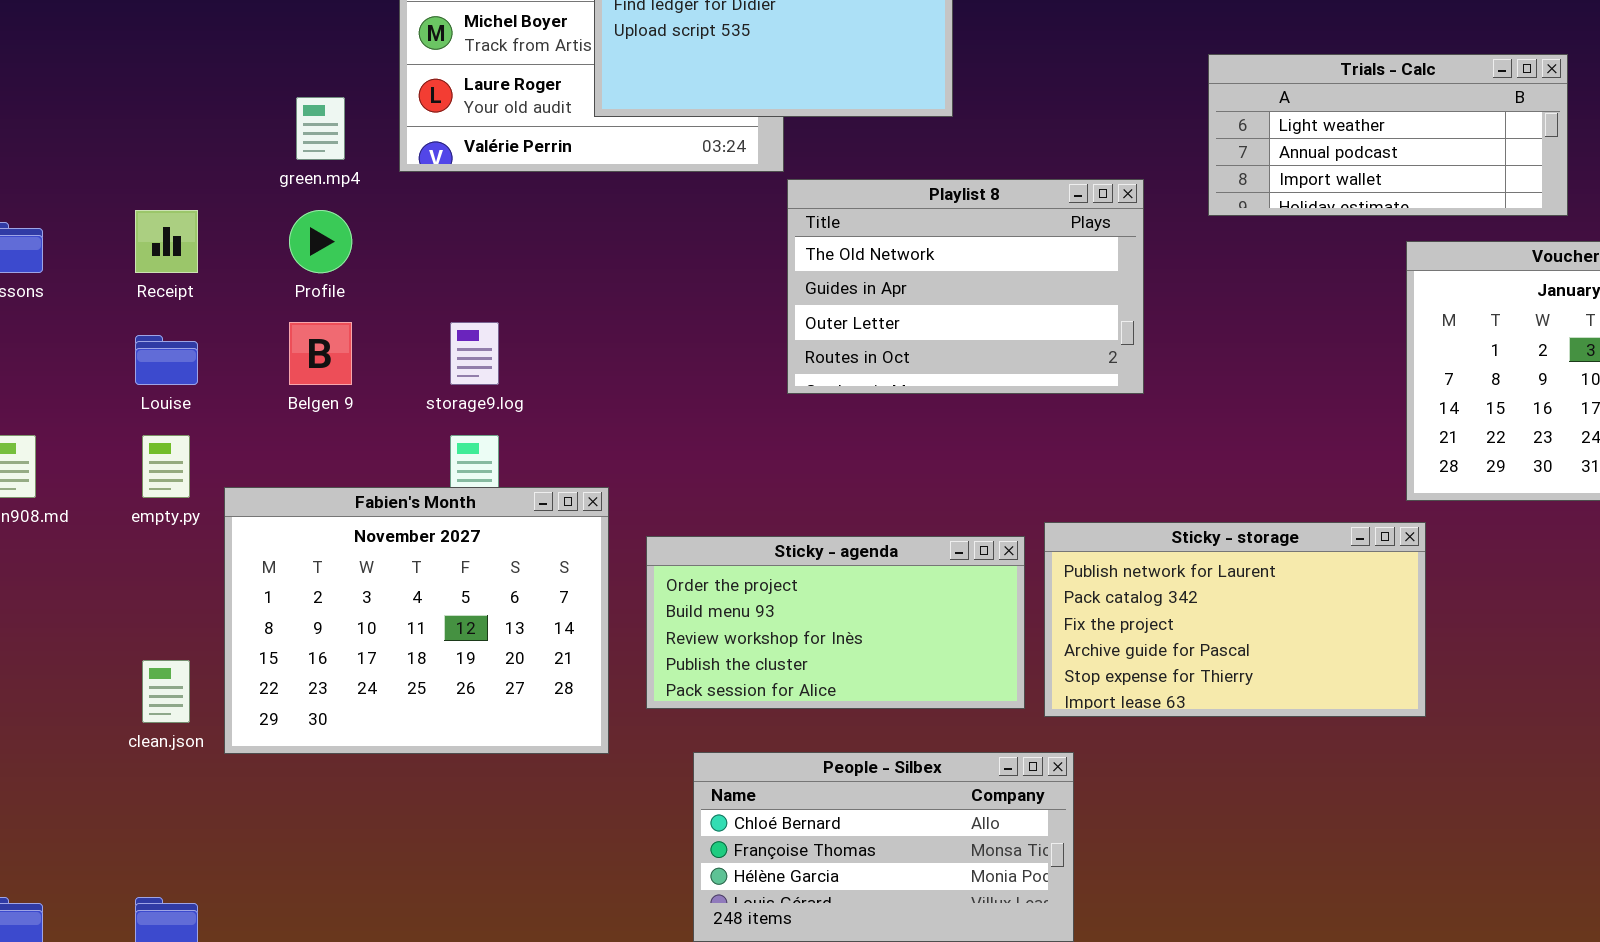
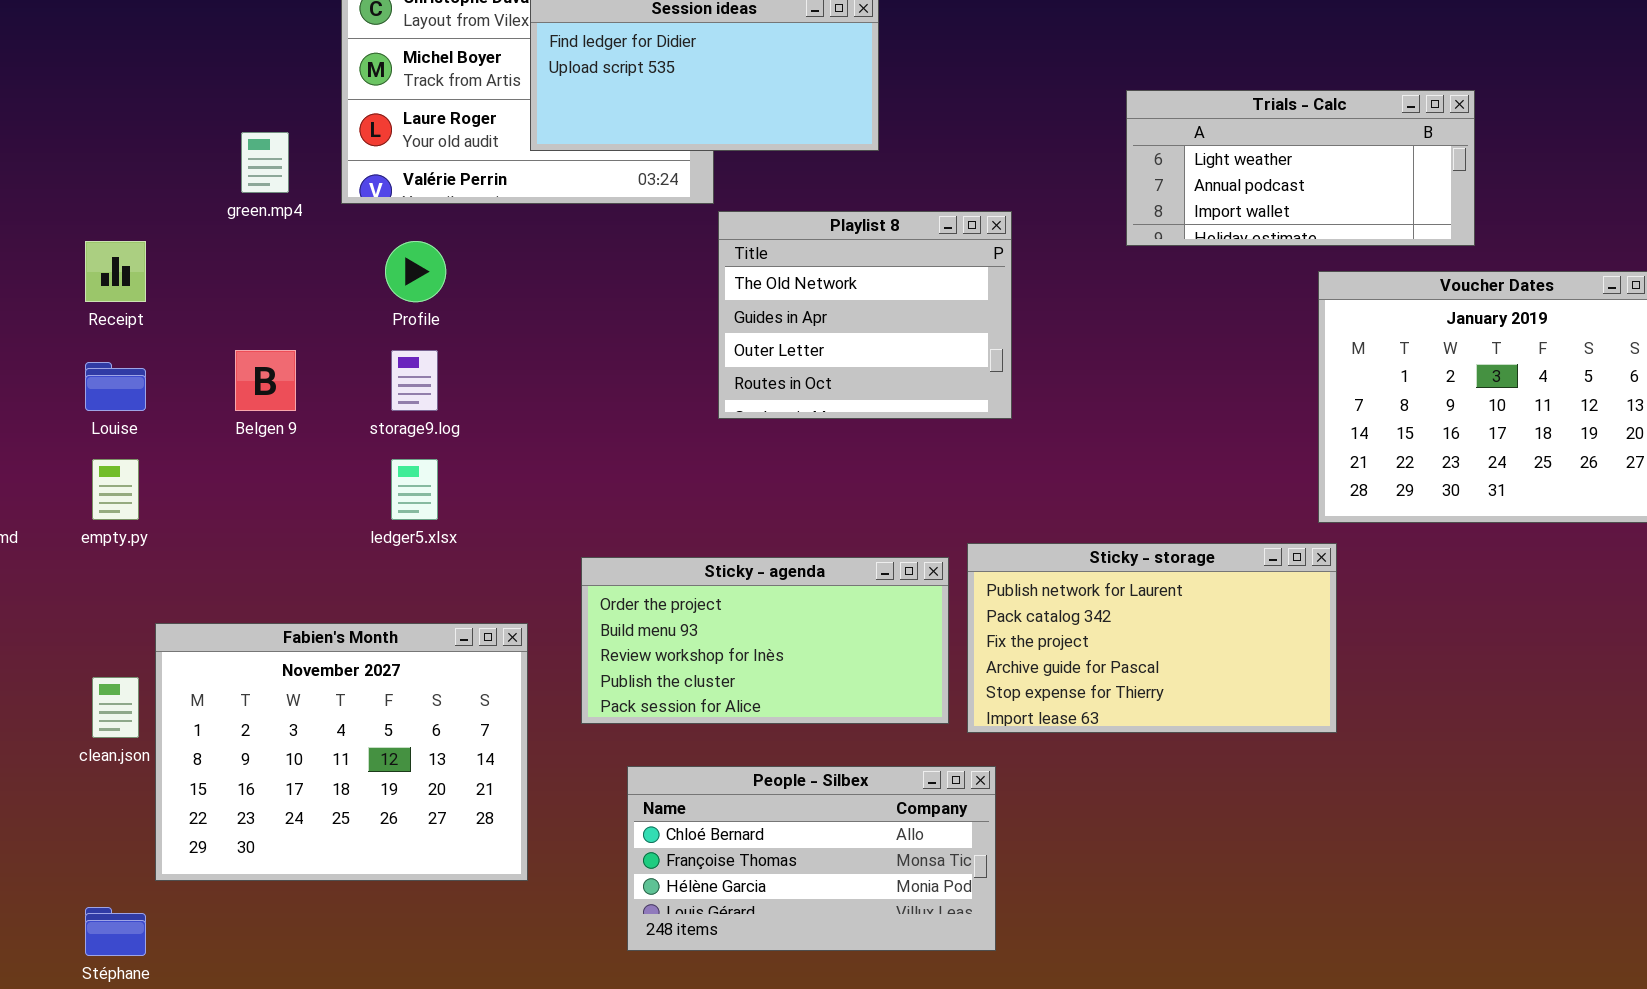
Playlist 8: [787,179,1144,394] -> [718,211,1012,419], resized
Profile: [289,210,352,273] -> [385,241,446,302], moved
Fabien's Month: [224,487,609,754] -> [155,623,528,881], moved

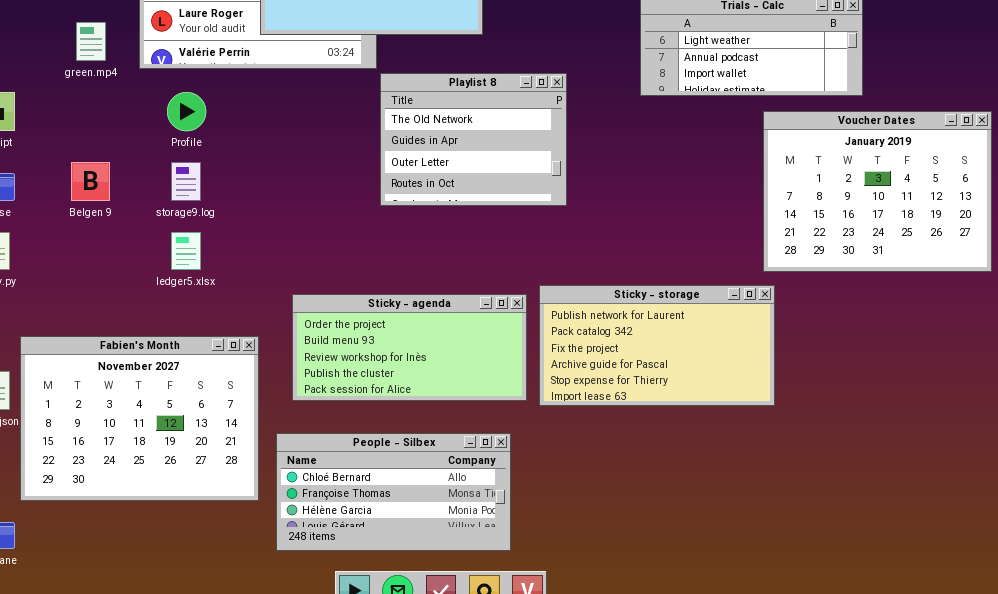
People - Silbex: [627,766,996,951] -> [276,433,511,551], moved

